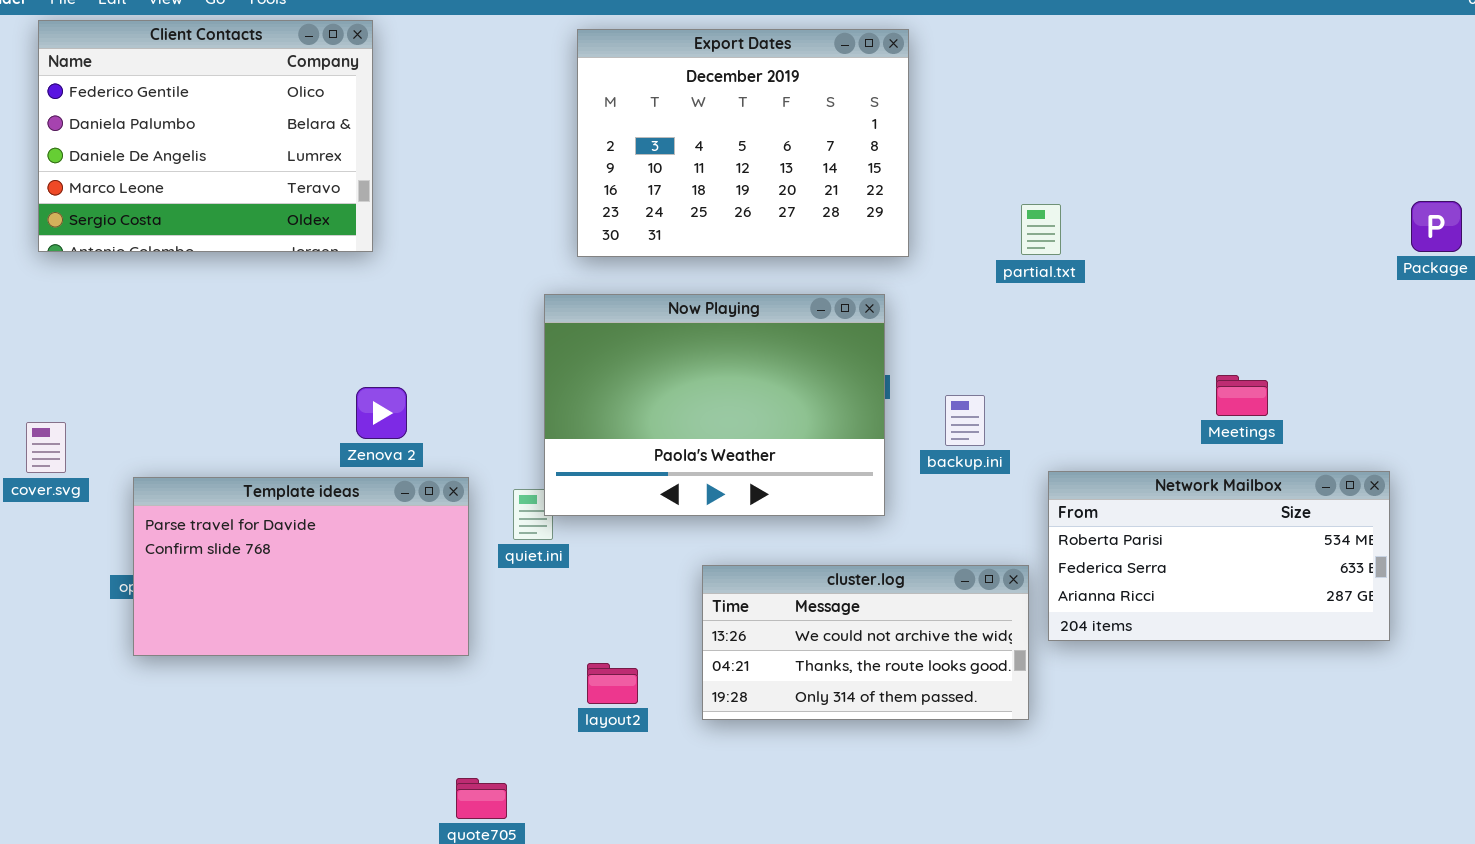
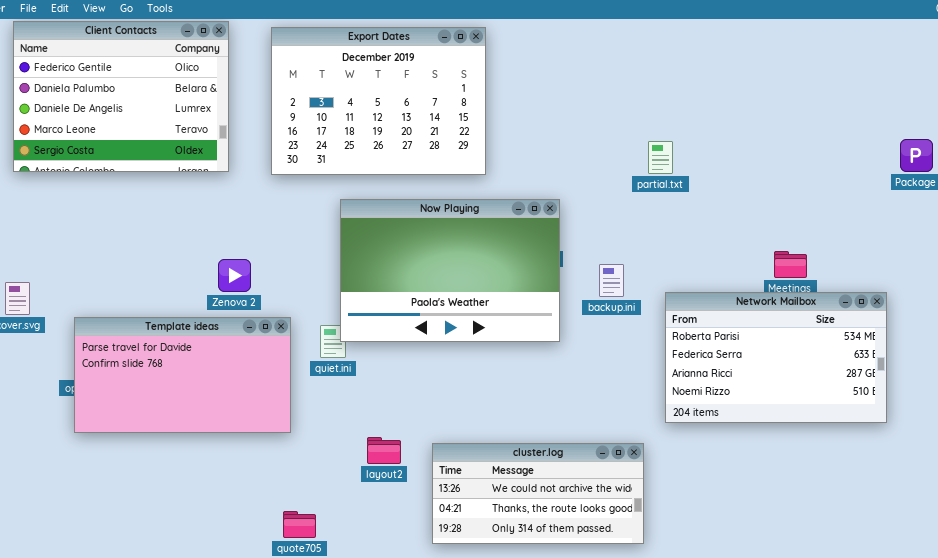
Export Dates: [577,29,909,257] -> [271,27,486,175], moved
Network Mailbox: [1048,471,1390,641] -> [665,292,887,423], resized
cluster.log: [702,565,1029,720] -> [432,443,644,544], moved

